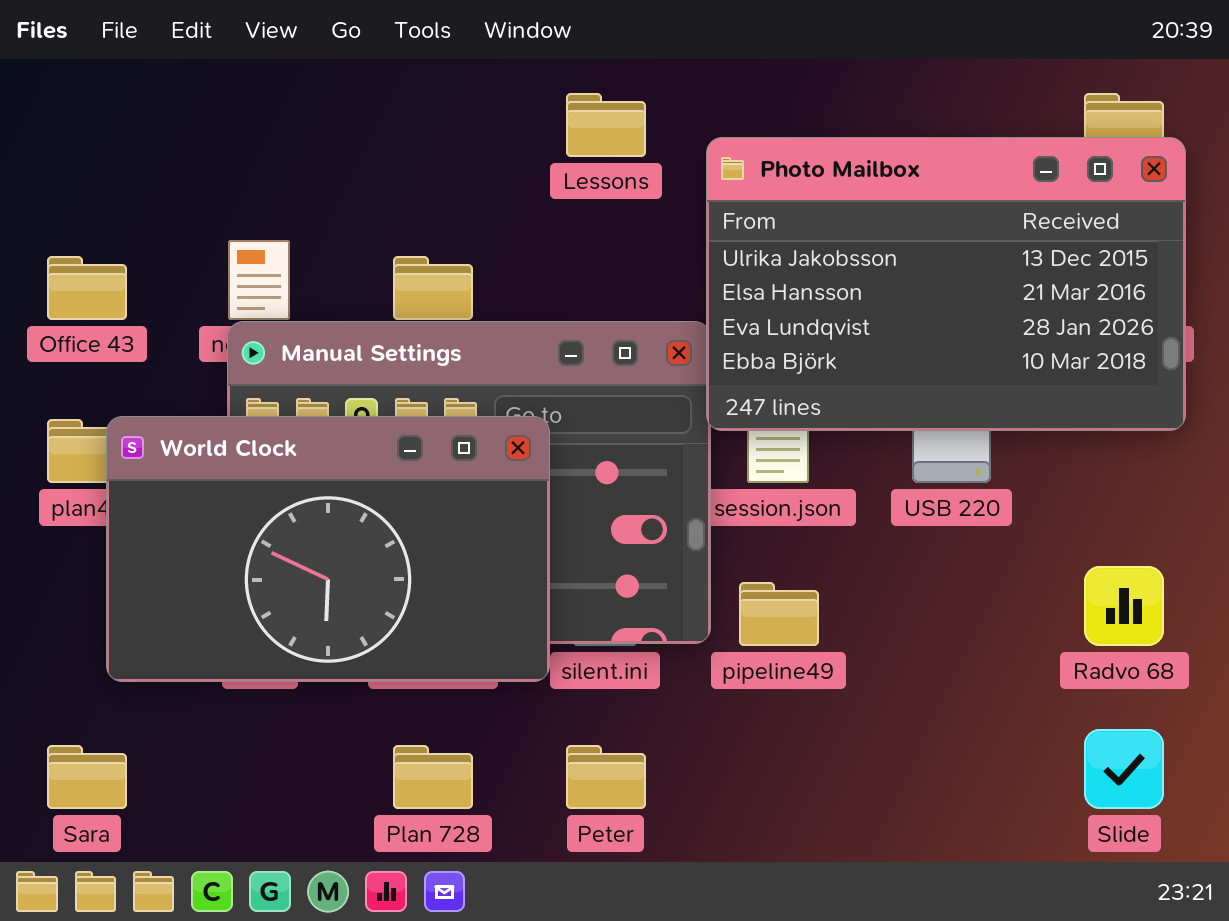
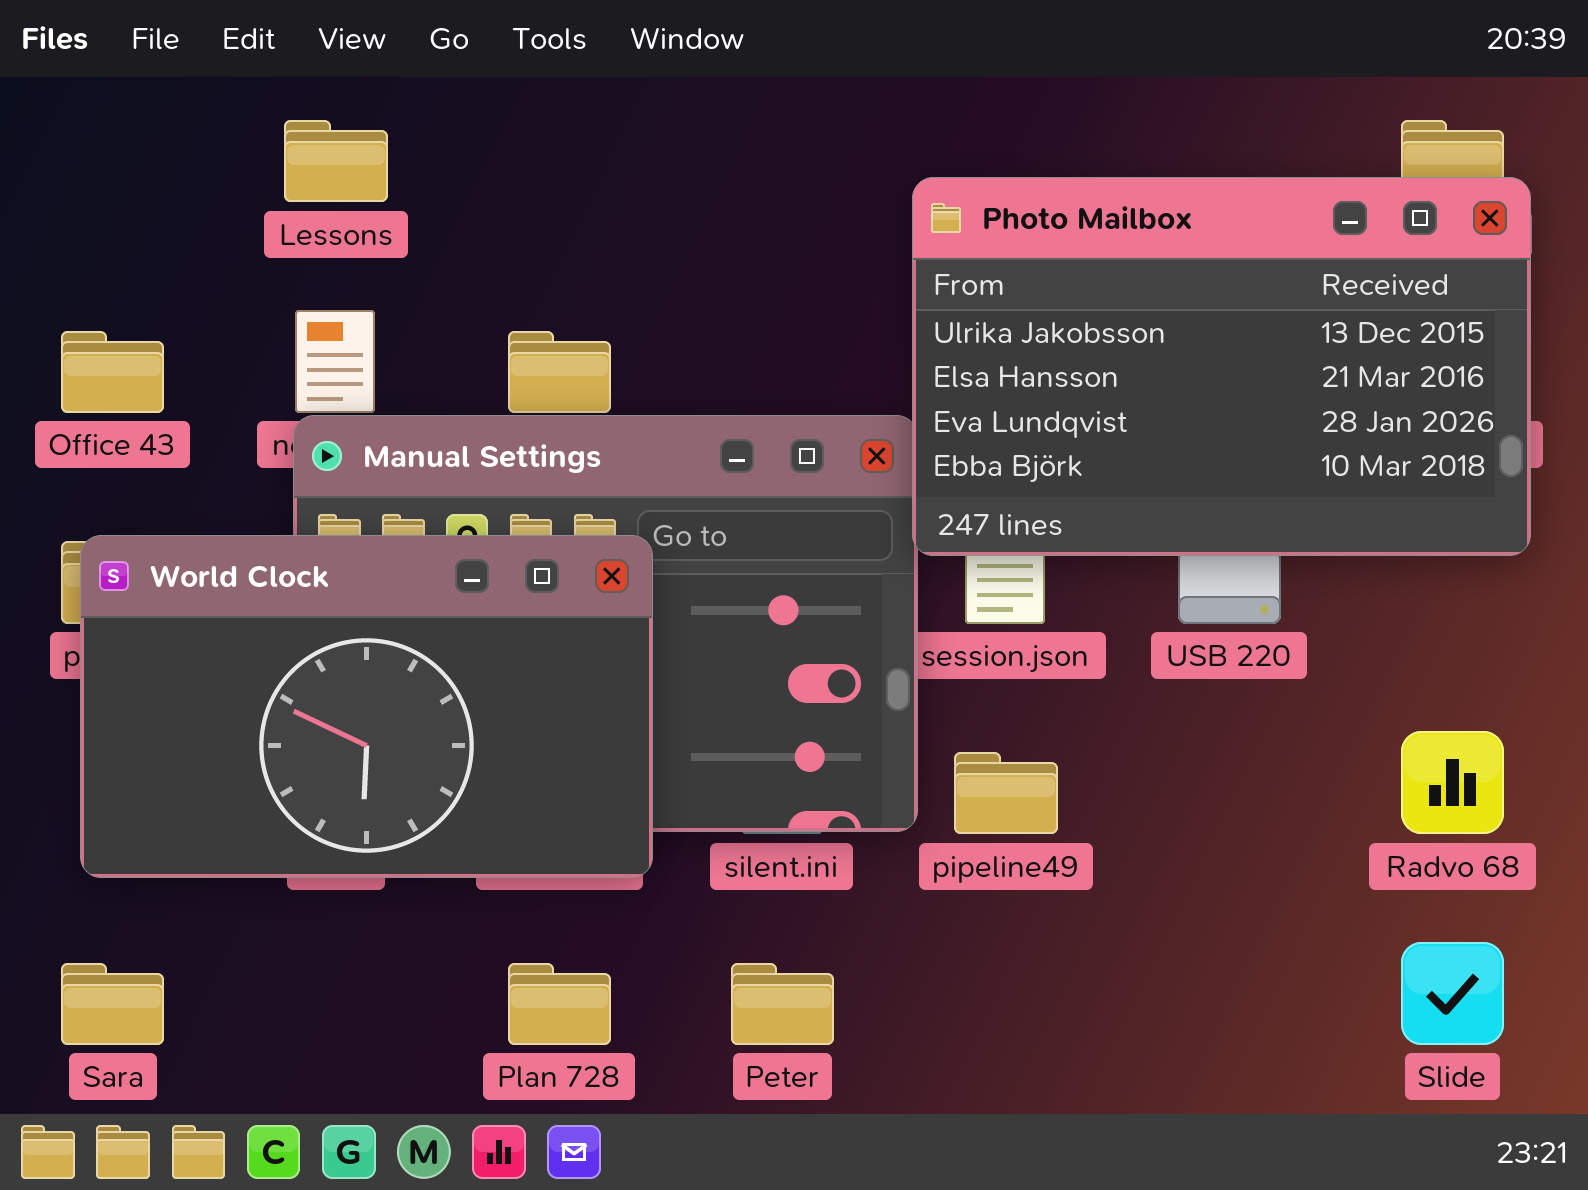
Lessons: [566,93,646,157] -> [284,120,388,202], moved
World Clock: [106,416,550,682] -> [80,535,653,878], moved

